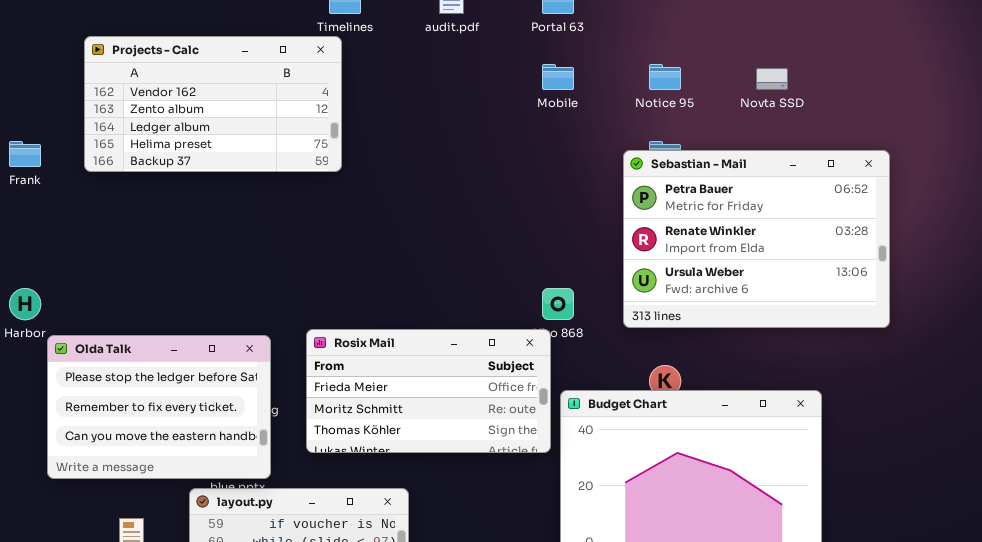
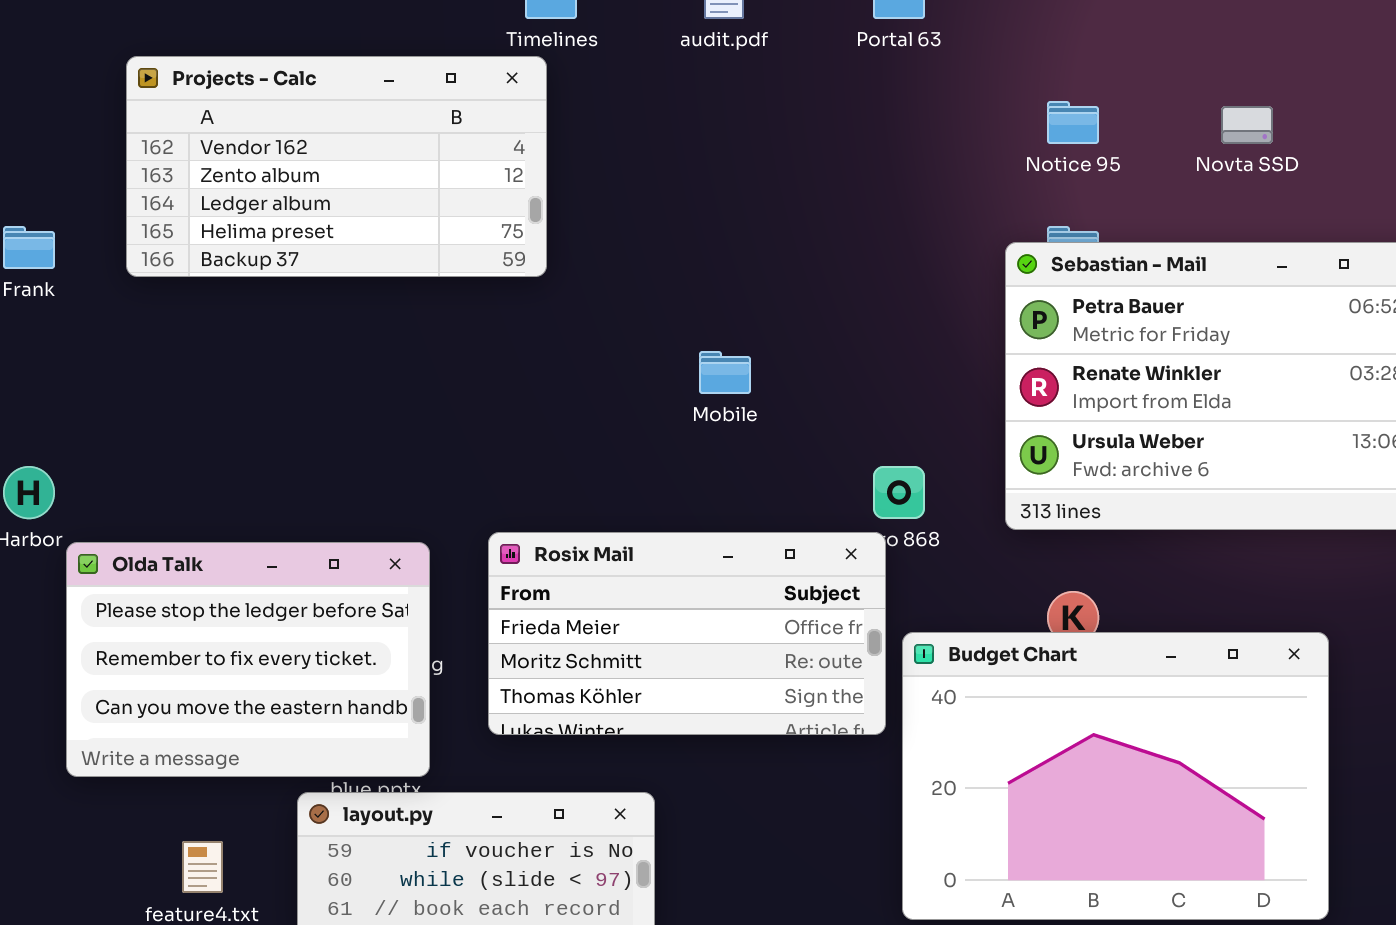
Mobile: [542,64,574,90] -> [699,351,751,394], moved

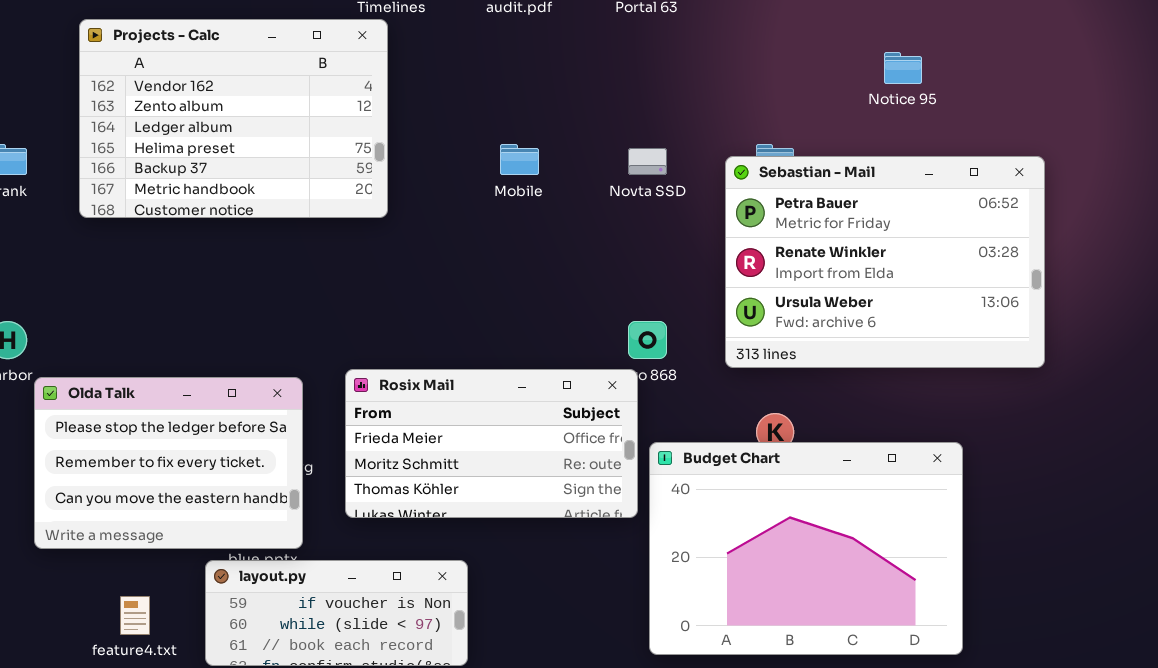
Projects - Calc: [126,56,547,277] -> [79,19,388,218], resized
Notice 95: [1047,101,1099,144] -> [884,52,922,84], moved
Novta SSD: [1221,106,1273,144] -> [628,148,667,175], moved
Mobile: [699,351,751,394] -> [500,144,539,175], moved

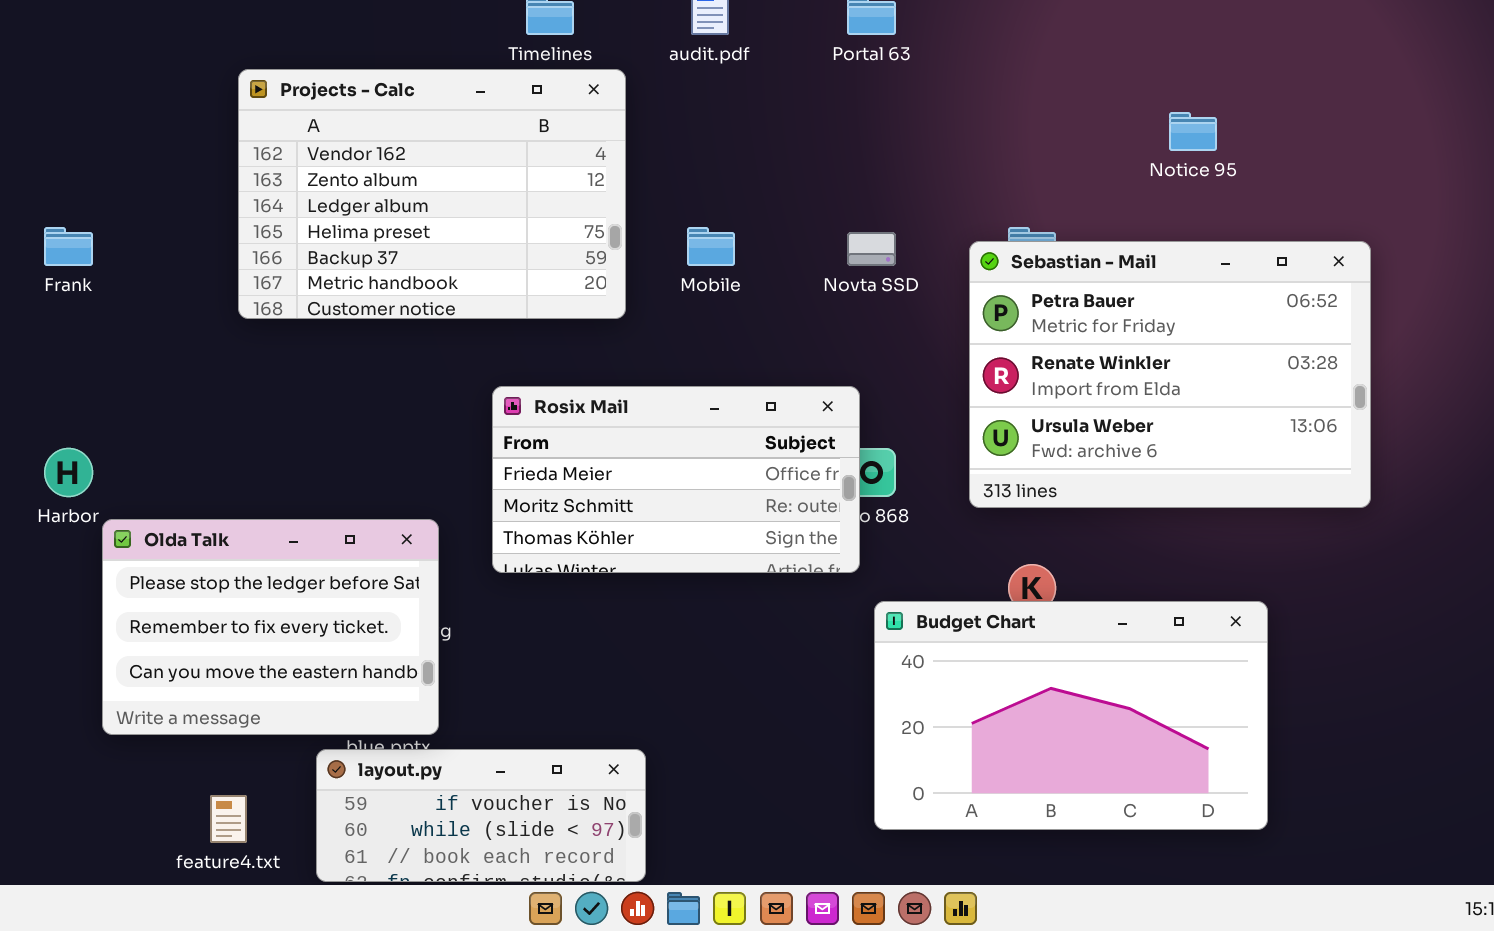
Projects - Calc: [79,19,388,218] -> [238,69,626,319], moved
Rosix Mail: [345,369,638,518] -> [492,386,860,573], moved
Budget Chart: [649,442,963,655] -> [874,601,1268,830], resized

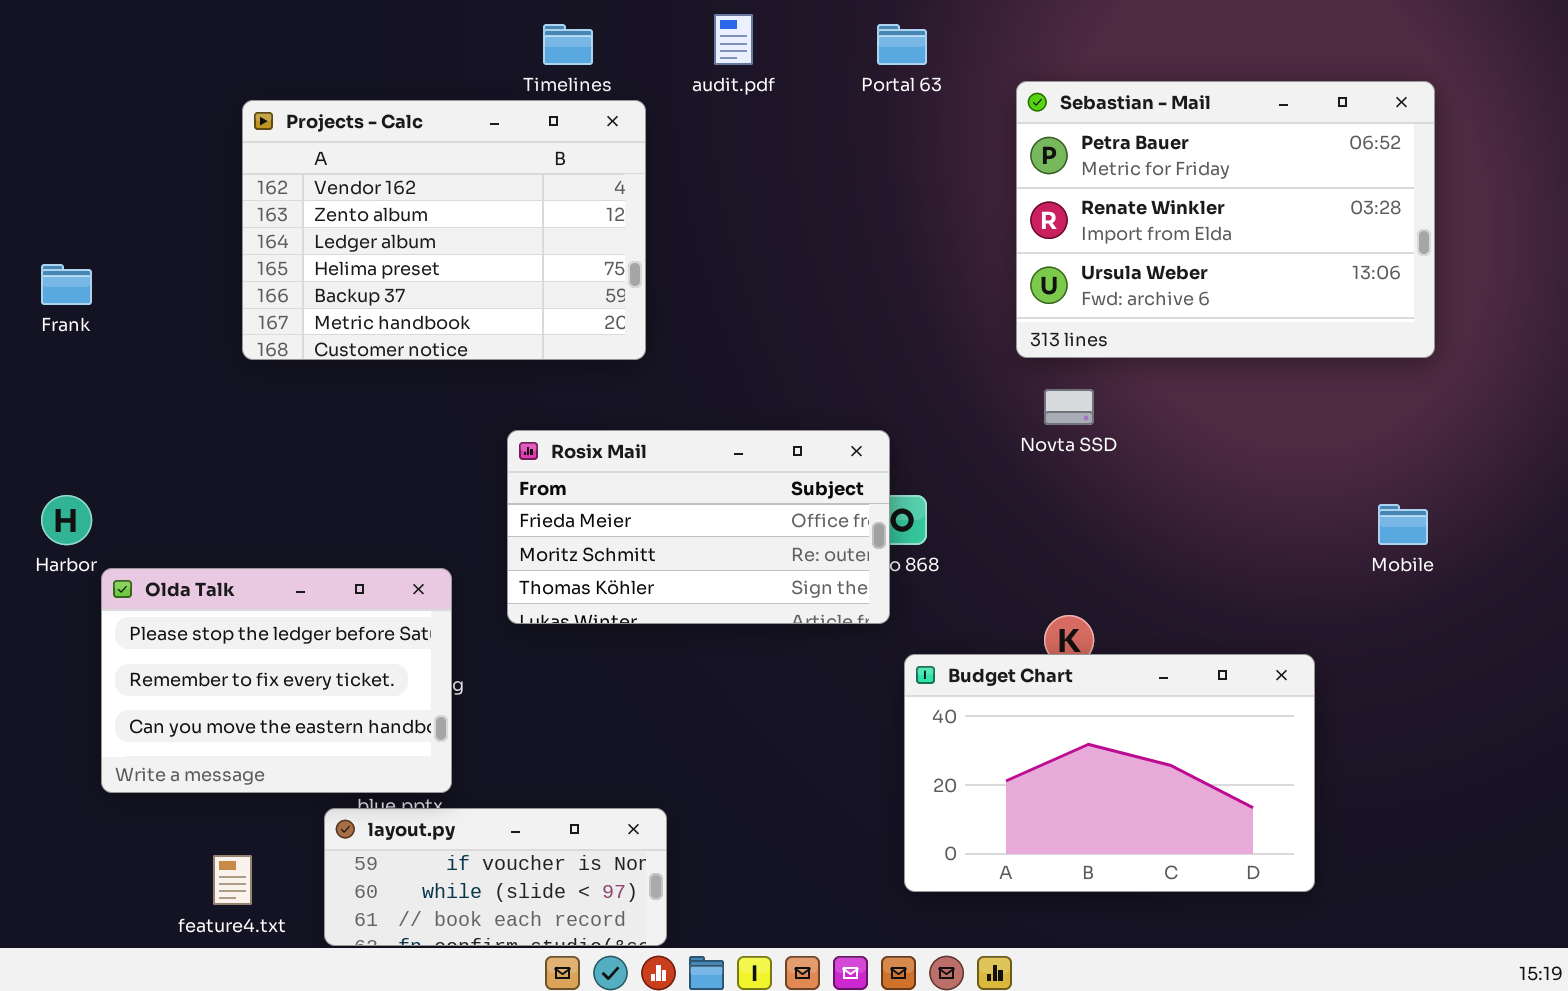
Mobile: [687,227,735,266] -> [1378,504,1428,545], moved
Novta SSD: [847,232,896,266] -> [1044,389,1094,425], moved
Sebastian - Mail: [969,241,1371,508] -> [1016,81,1435,358], moved

